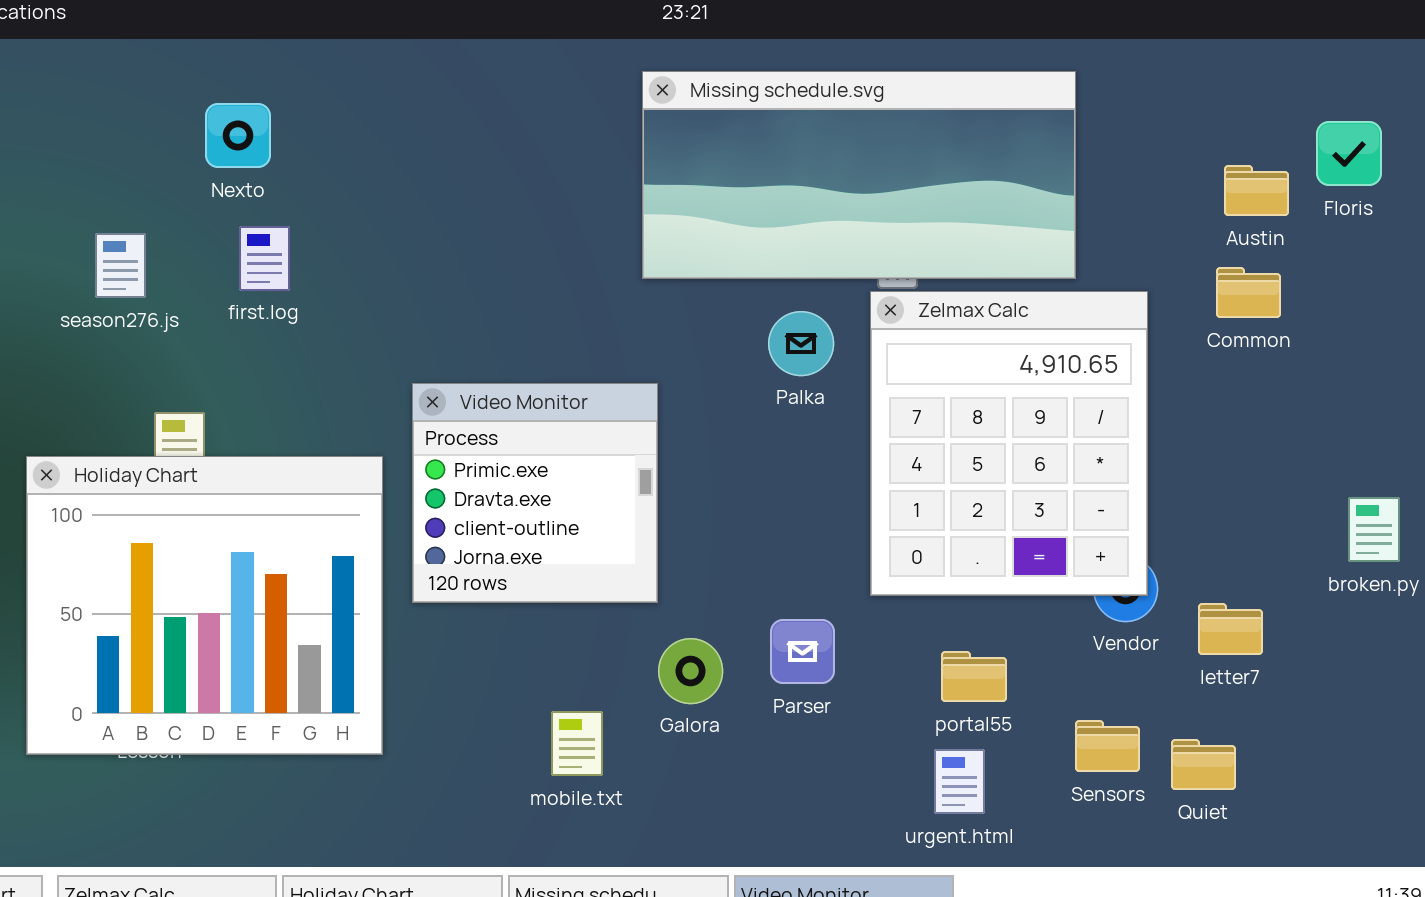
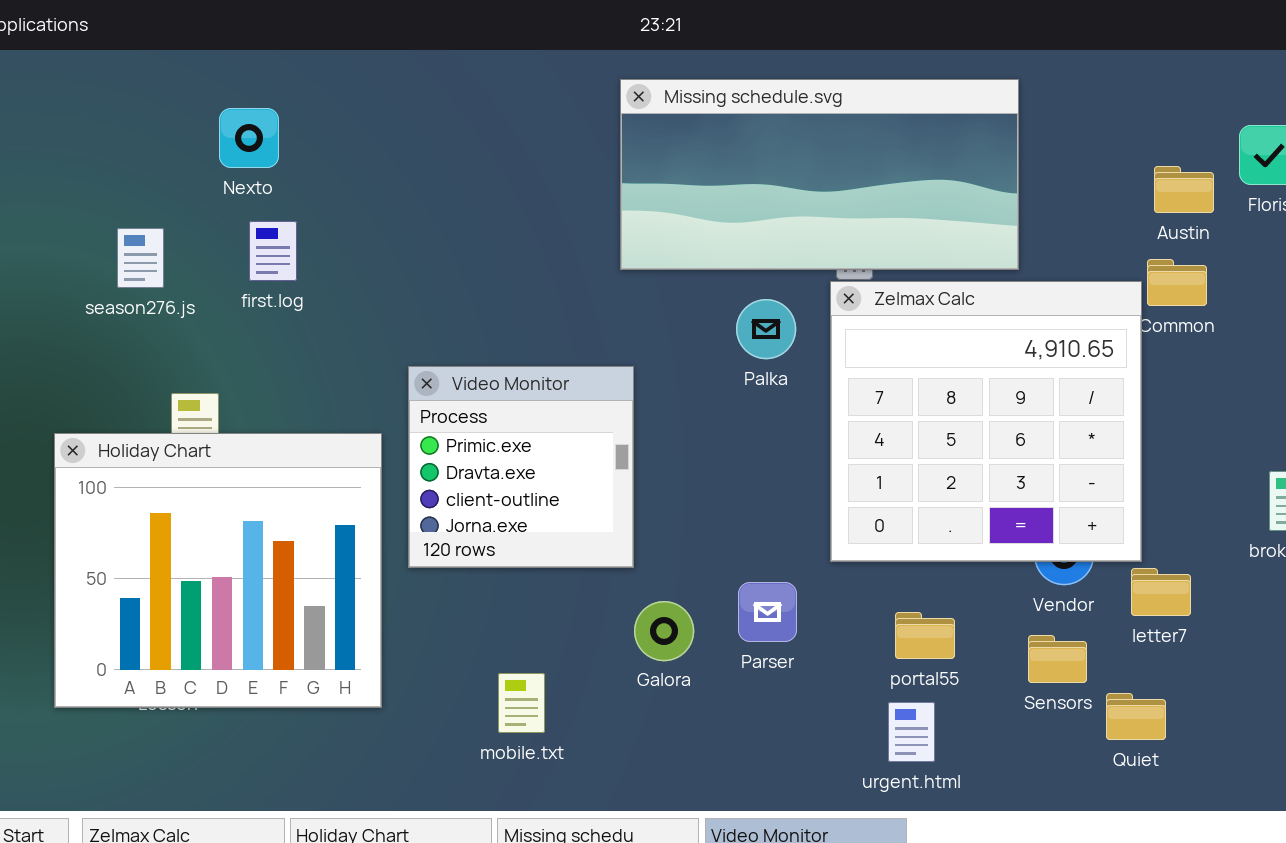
Zelmax Calc: [870,291,1148,596] -> [830,281,1142,562], resized
mobile.txt: [551,711,603,776] -> [498,673,545,733], moved
Sensors: [1075,720,1140,772] -> [1028,635,1087,683], moved

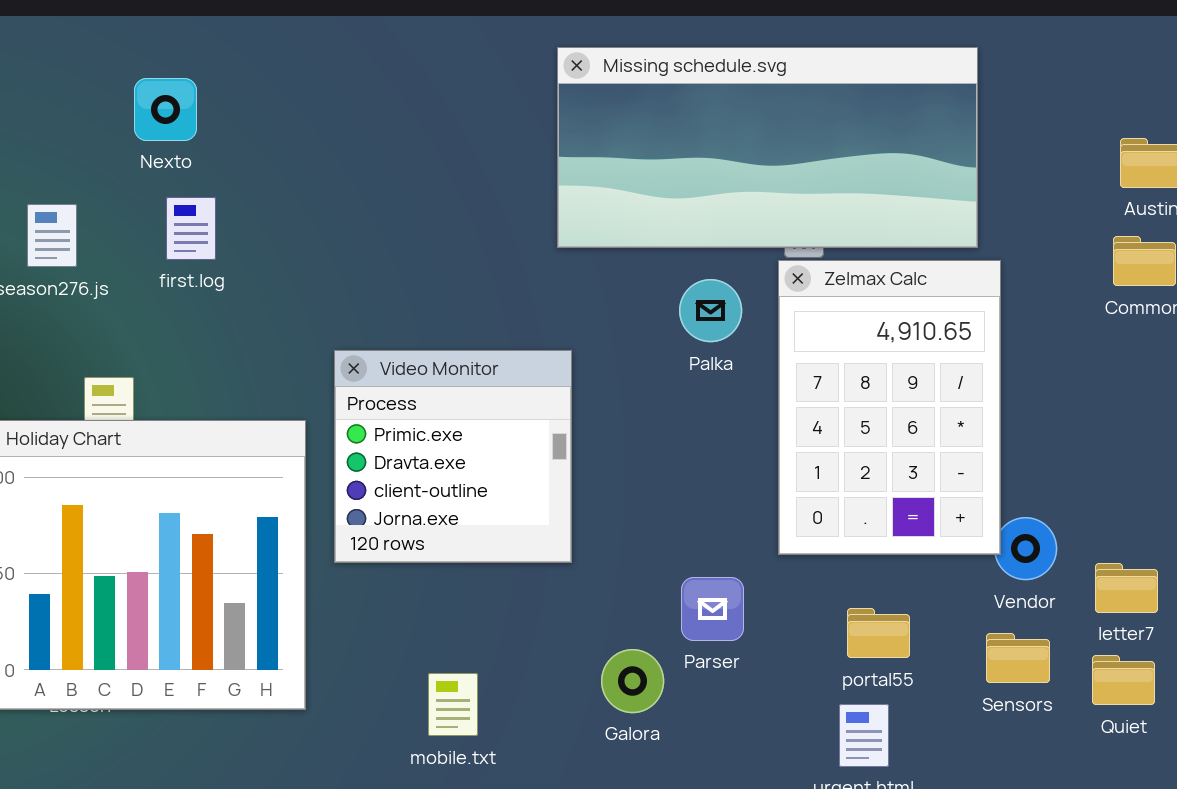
Zelmax Calc: [830,281,1142,562] -> [778,260,1001,555], resized
Galora: [634,601,694,661] -> [601,649,664,713], moved
Quiet: [1106,693,1166,740] -> [1092,655,1155,705], moved

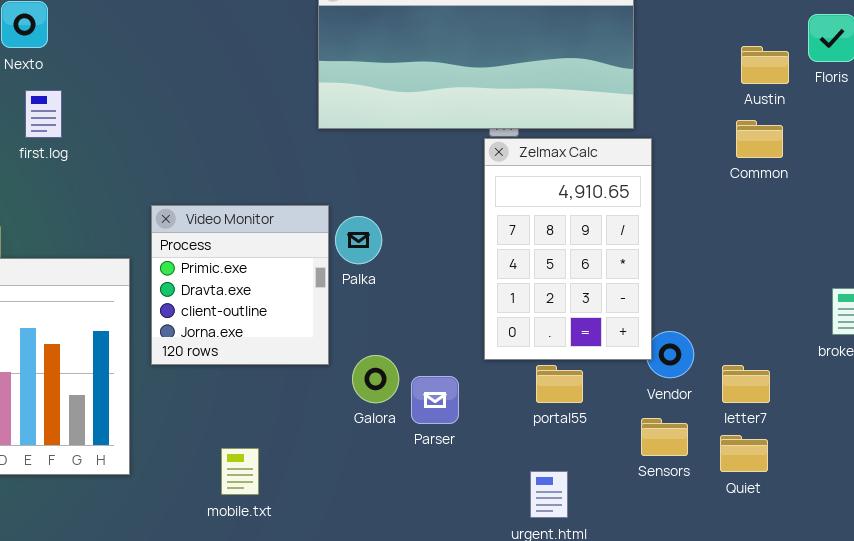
Palka: [679,279,742,342] -> [335,216,382,264], moved
portal55: [847,608,910,658] -> [536,365,583,403], moved
Galora: [601,649,664,713] -> [352,355,399,403], moved

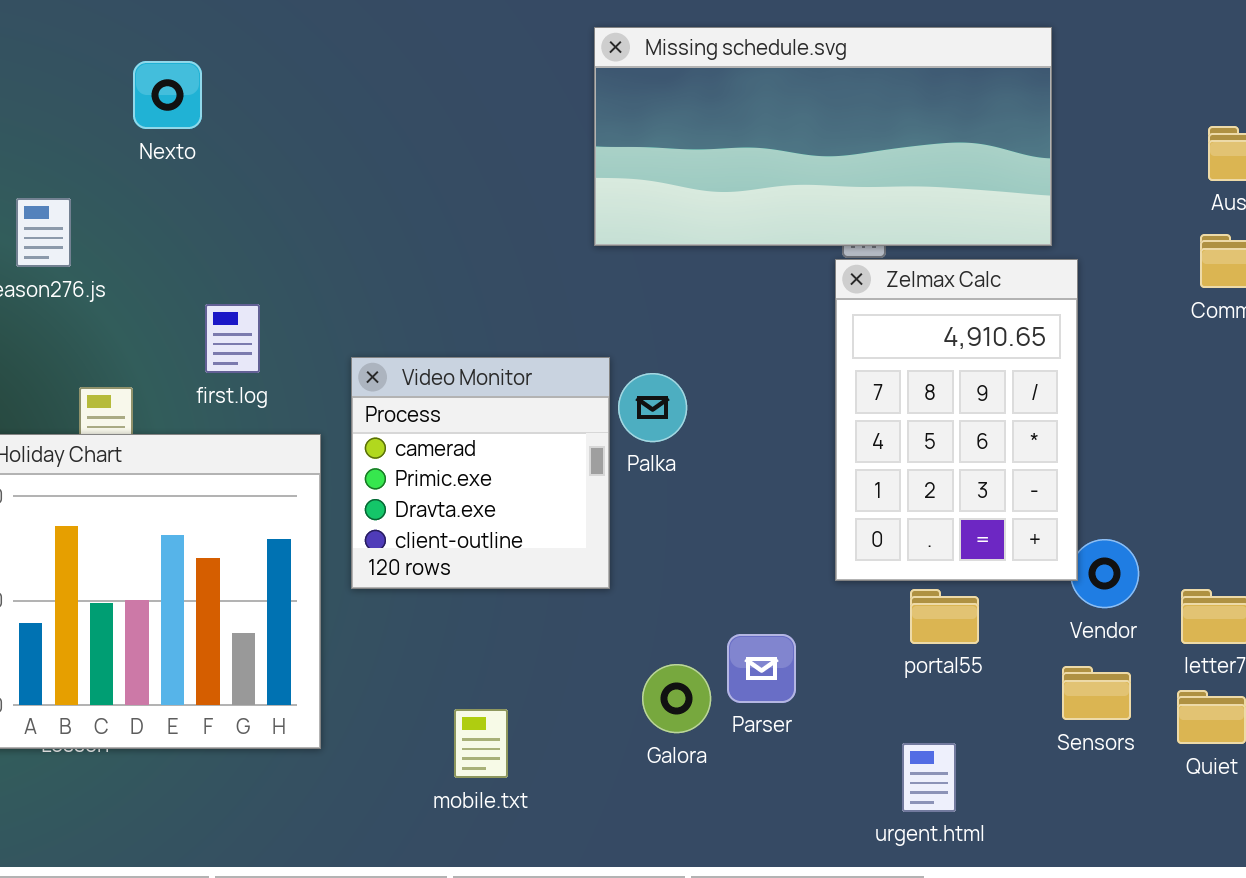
first.log: [25,90,62,138] -> [205,304,260,373], moved
Video Monitor: [151,205,329,365] -> [351,357,610,589], scrolled up 1 row
Galora: [352,355,399,403] -> [642,664,711,733], moved
Parser: [411,376,459,424] -> [727,634,796,703], moved

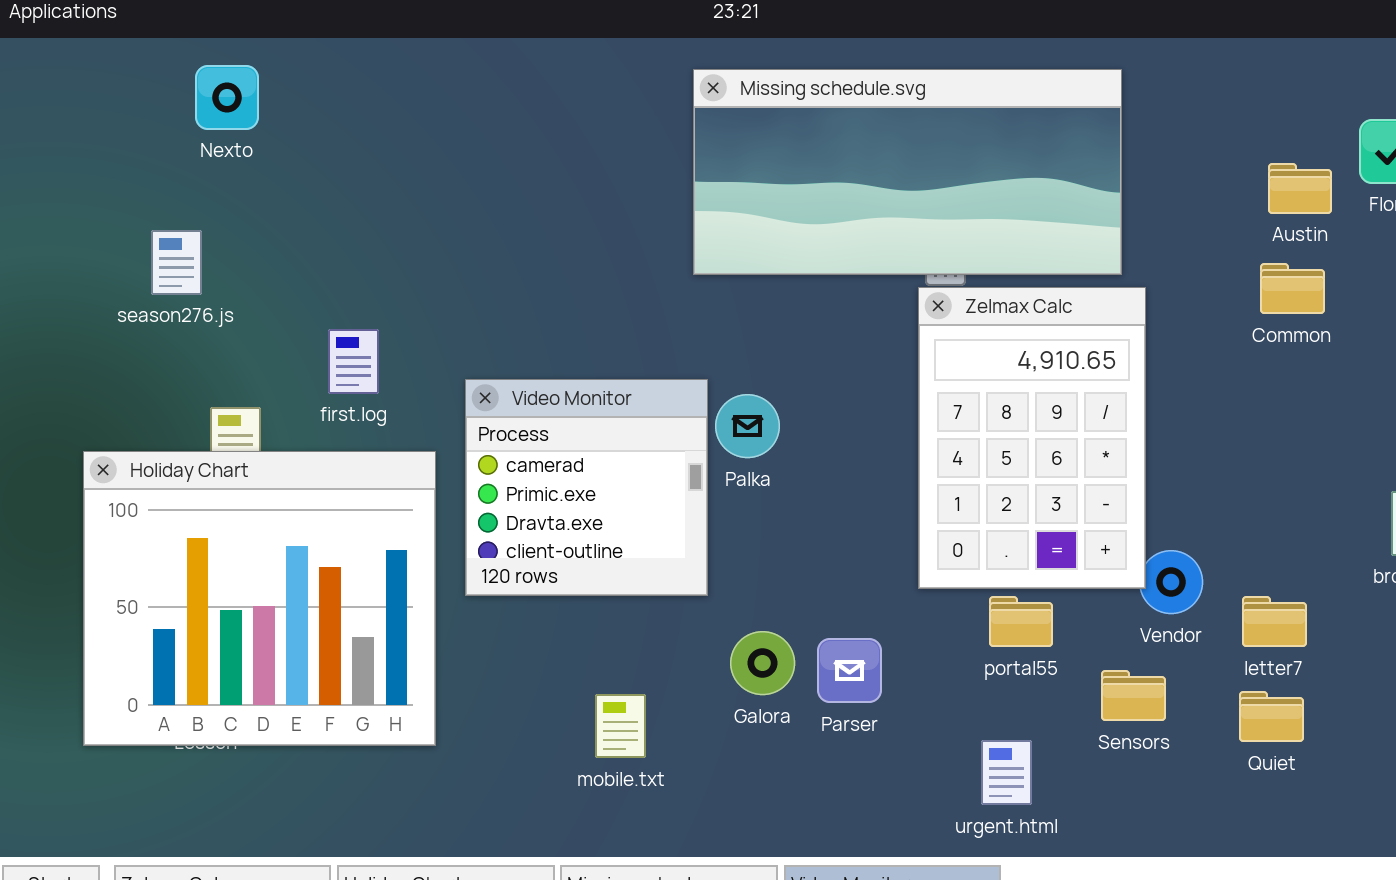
Nexto: [133,61,202,129] -> [195,65,259,130], moved
Galora: [642,664,711,733] -> [730,631,795,695], moved
Sensors: [1062,666,1131,720] -> [1101,670,1166,721], moved
mobile.txt: [454,709,508,778] -> [595,694,646,758], moved

